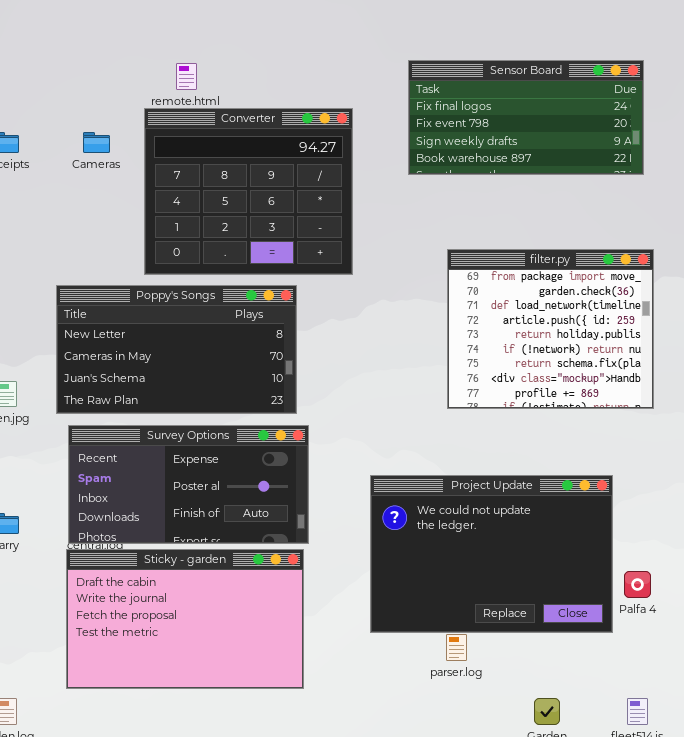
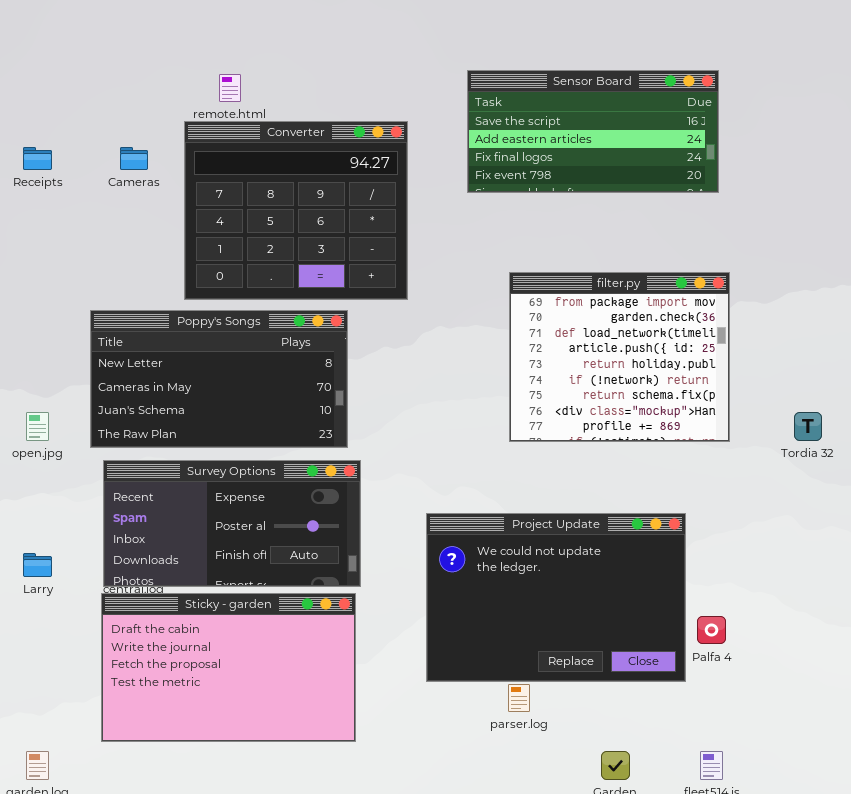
Sensor Board: [408,60,644,175] -> [467,70,719,193], scrolled up 2 rows

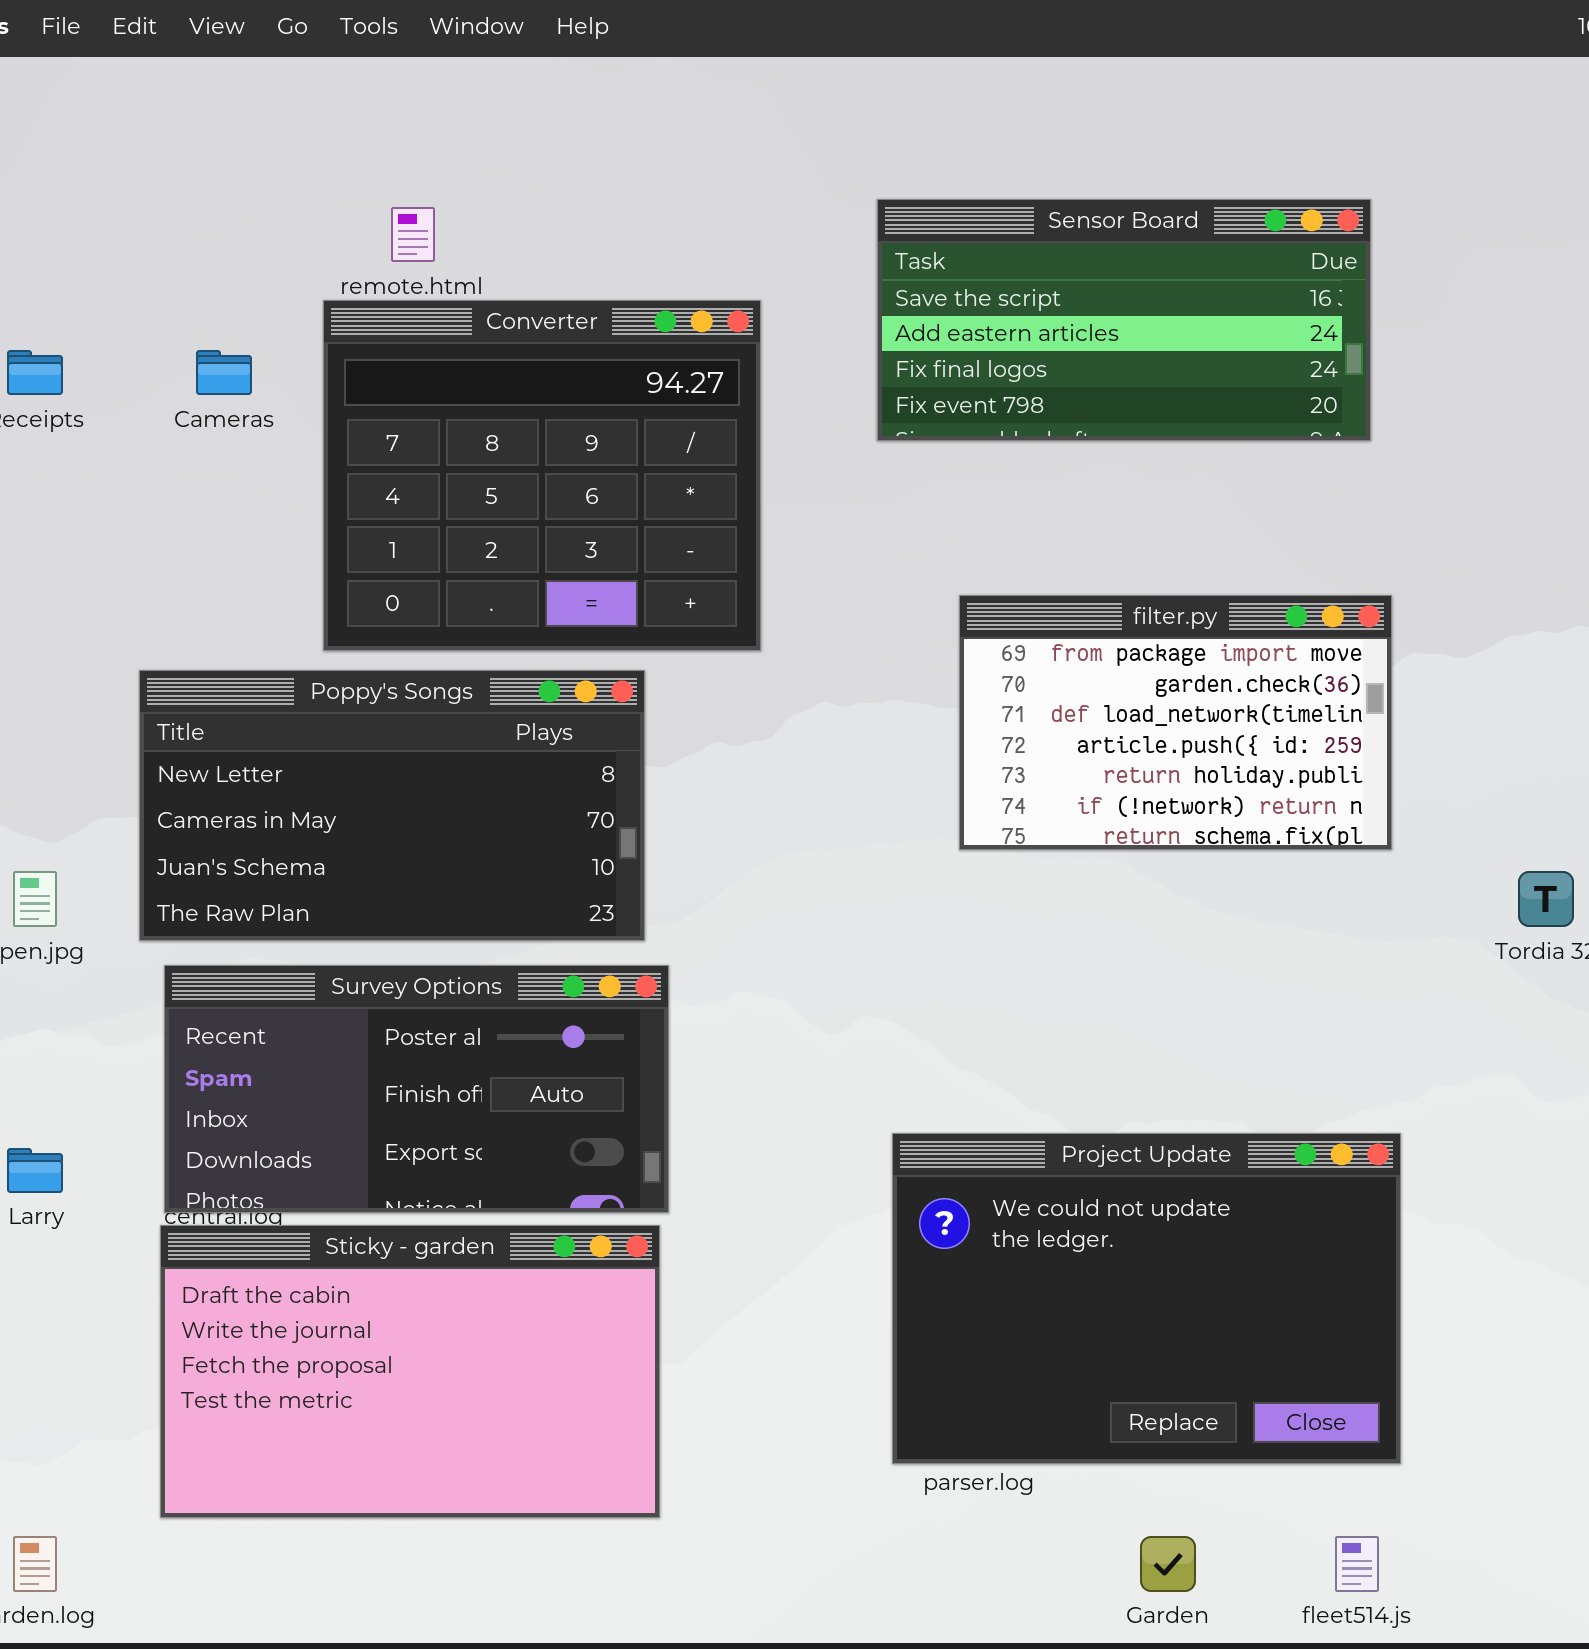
filter.py: [509,272,730,442] -> [959,595,1392,850], resized
Survey Options: [103,460,361,587] -> [164,965,669,1213], scrolled down 1 row
Project Update: [426,513,686,682] -> [892,1133,1401,1464], moved

